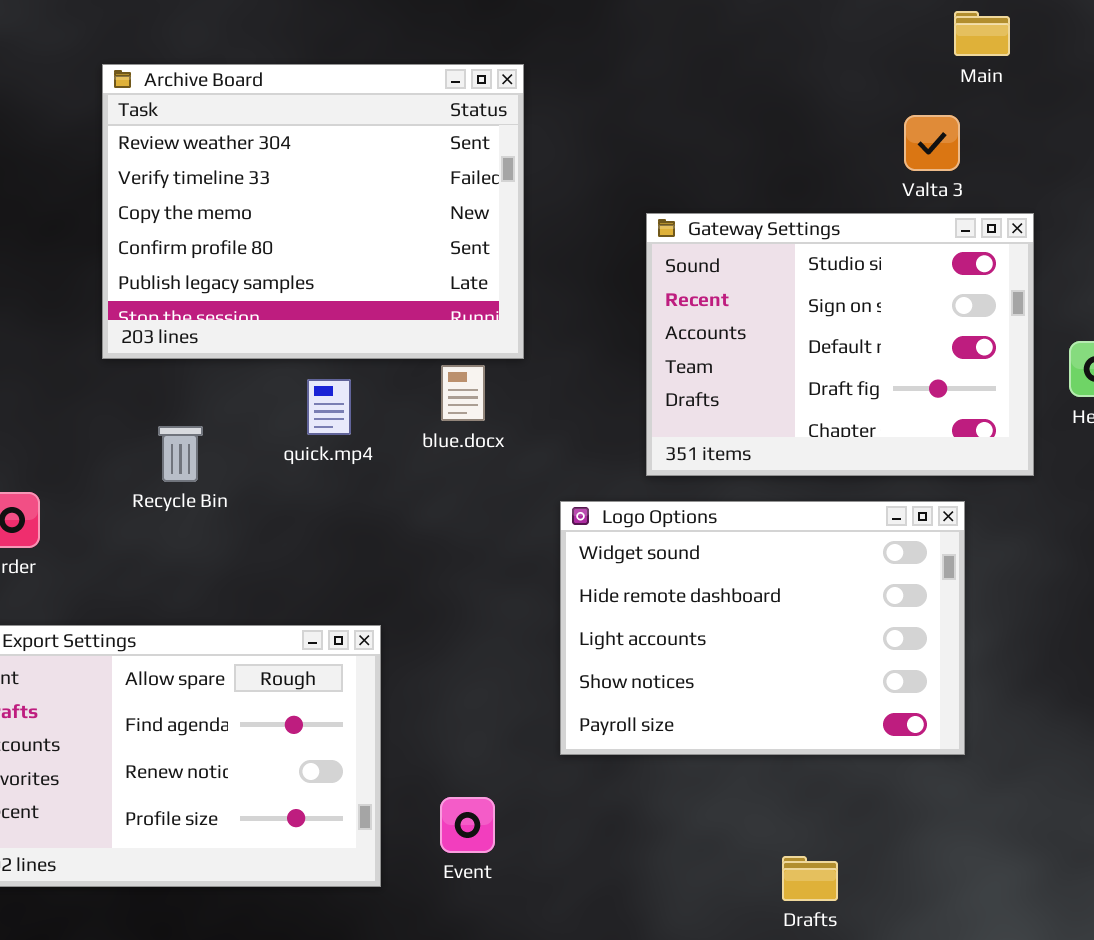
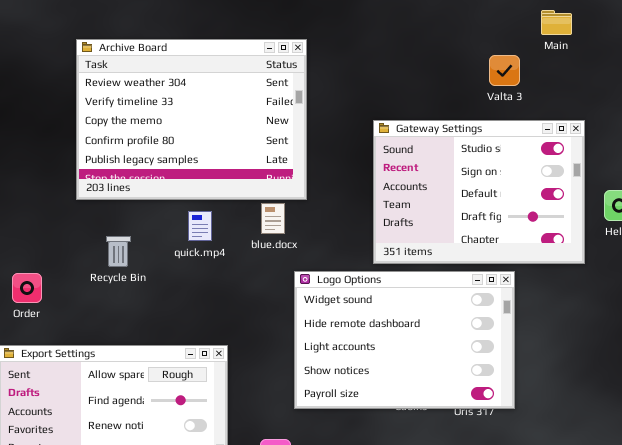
Valta 3: [904,115,960,171] -> [489,55,520,86], moved
Logo Options: [560,501,965,755] -> [294,271,515,409], moved

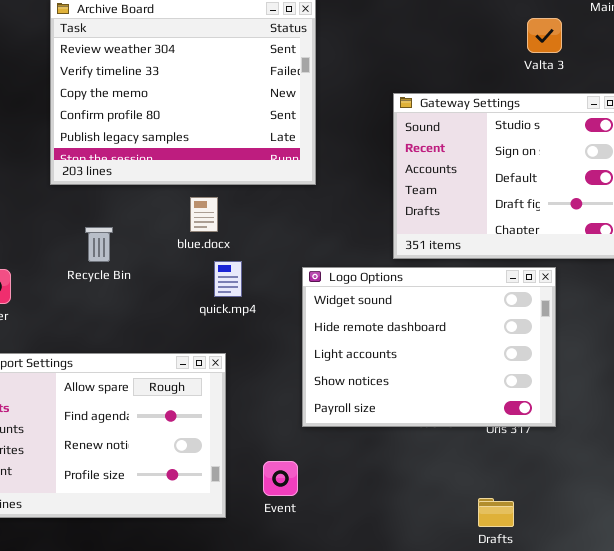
blue.docx: [261,203,285,234] -> [190,197,218,232], moved
quick.mp4: [188,211,212,241] -> [214,261,242,297], moved

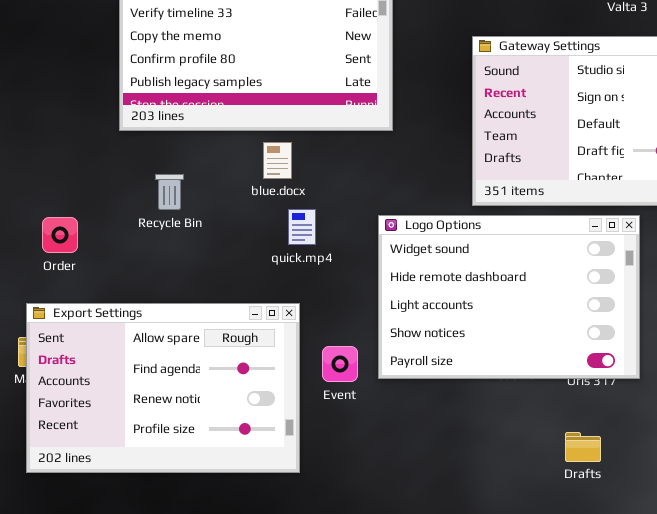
Event: [263,461,298,496] -> [322,346,358,382], moved
Drafts: [478,498,514,527] -> [565,432,601,462], moved

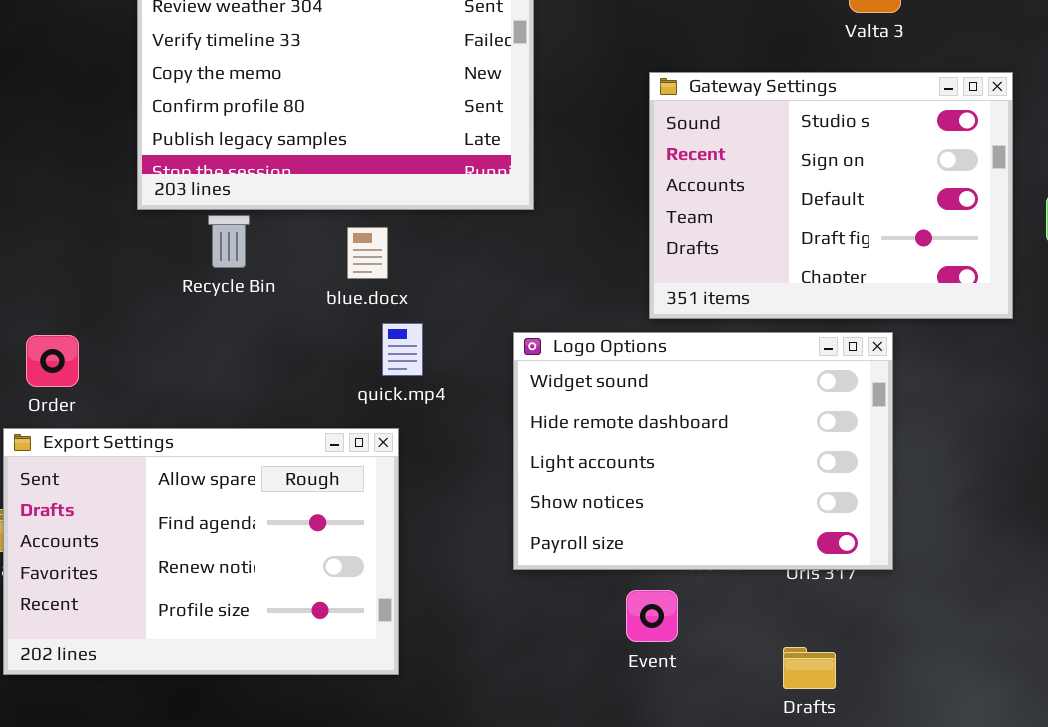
Recycle Bin: [155,174,184,210] -> [208,215,250,268], moved
Export Settings: [26,303,300,473] -> [3,428,399,675], moved
Event: [322,346,358,382] -> [626,590,678,642], moved

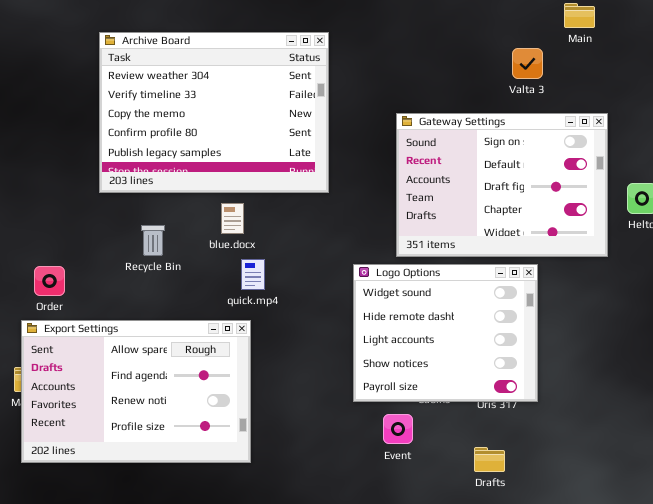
Gateway Settings: [649,72,1013,319] -> [396,113,608,257], scrolled down 1 row
Recycle Bin: [208,215,250,268] -> [141,225,165,256], moved
Logo Options: [513,332,893,570] -> [353,264,538,402], resized

